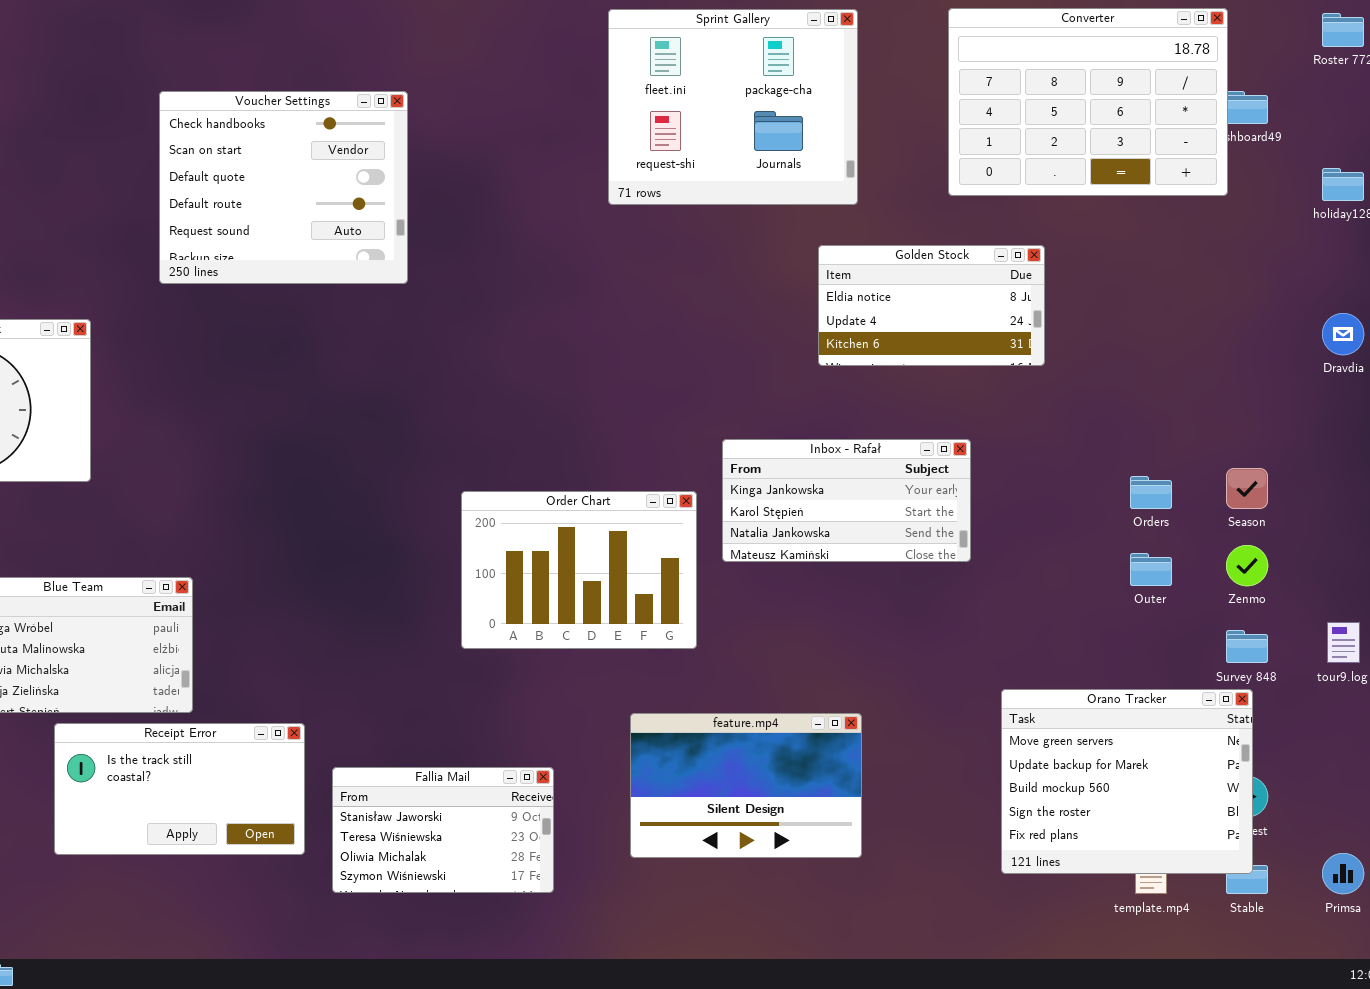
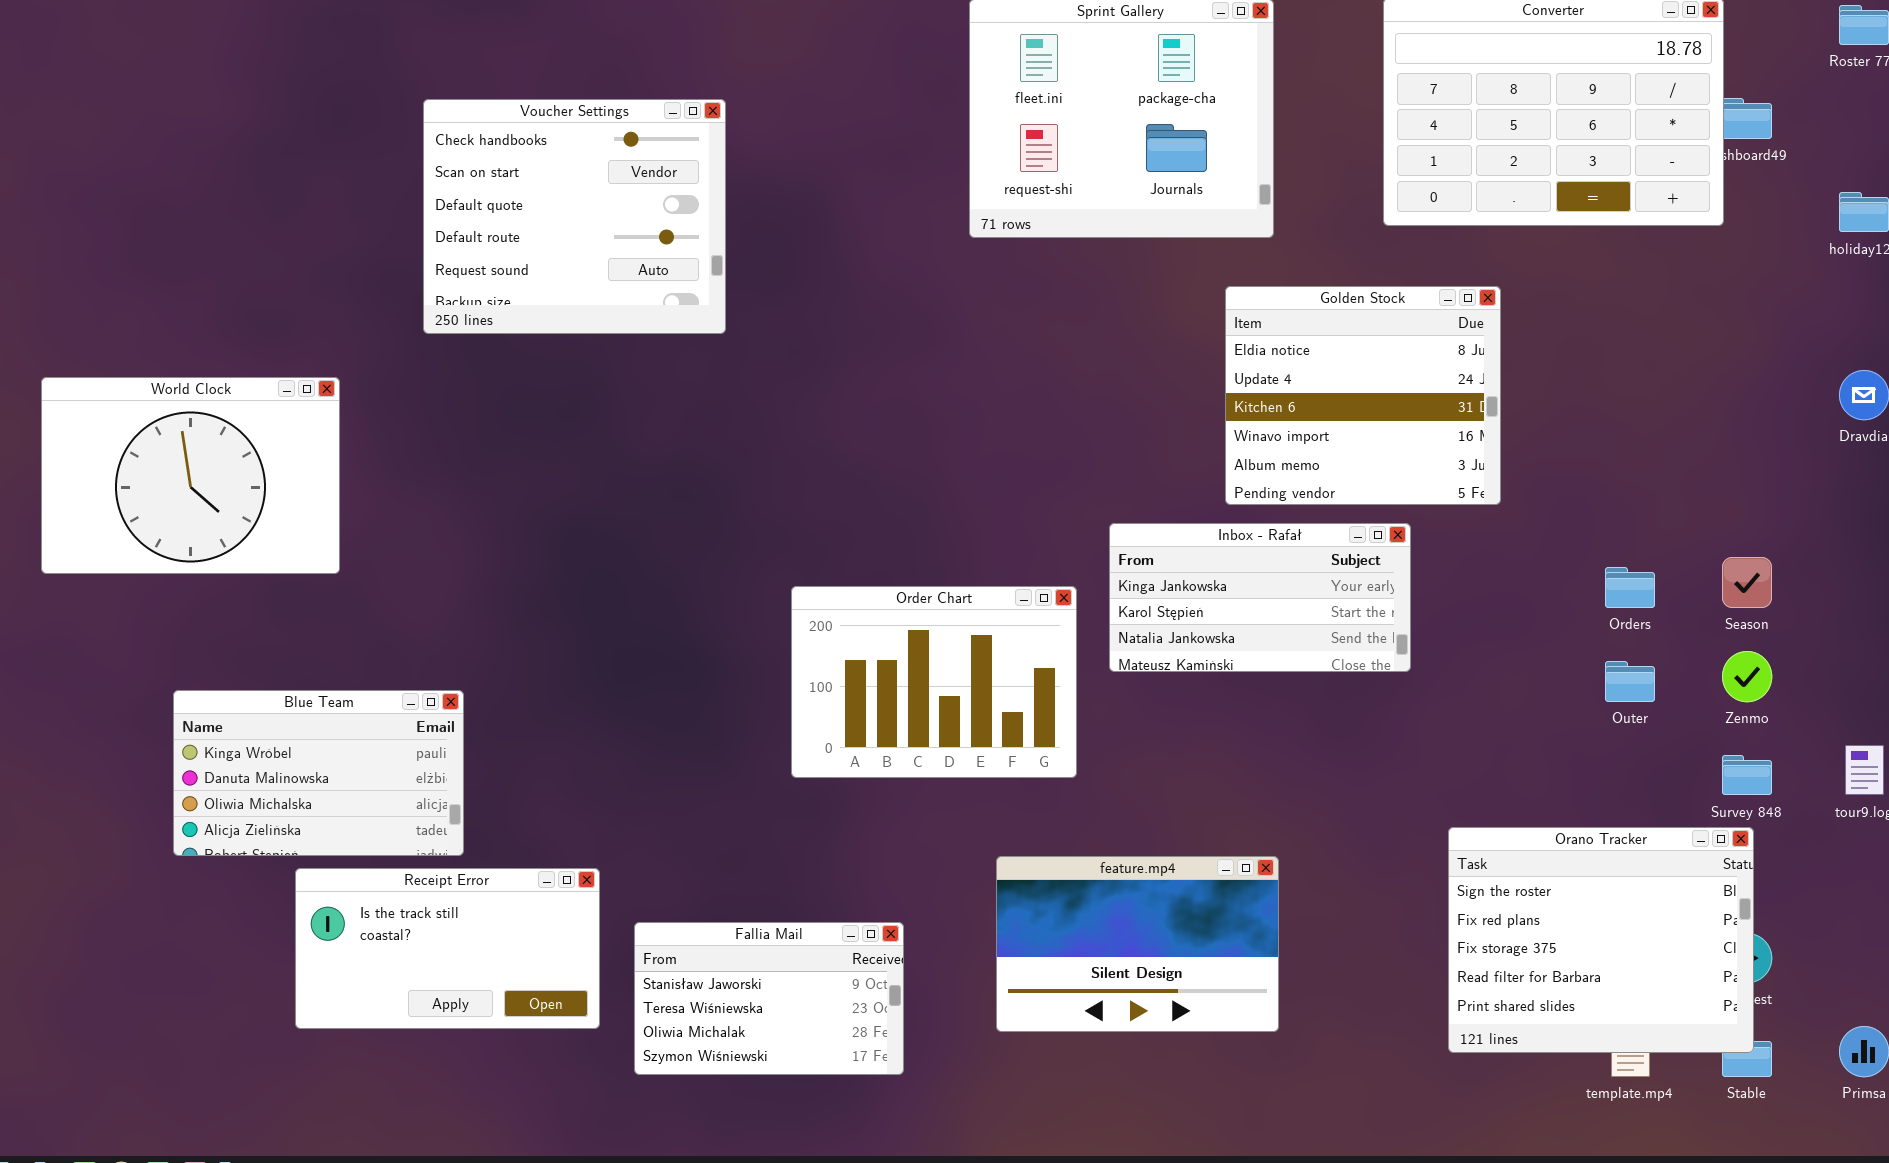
Golden Stock: [818,245,1045,366] -> [1225,286,1501,505], resized
Orano Tracker: [1001,689,1253,874] -> [1448,827,1754,1053], scrolled down 3 rows

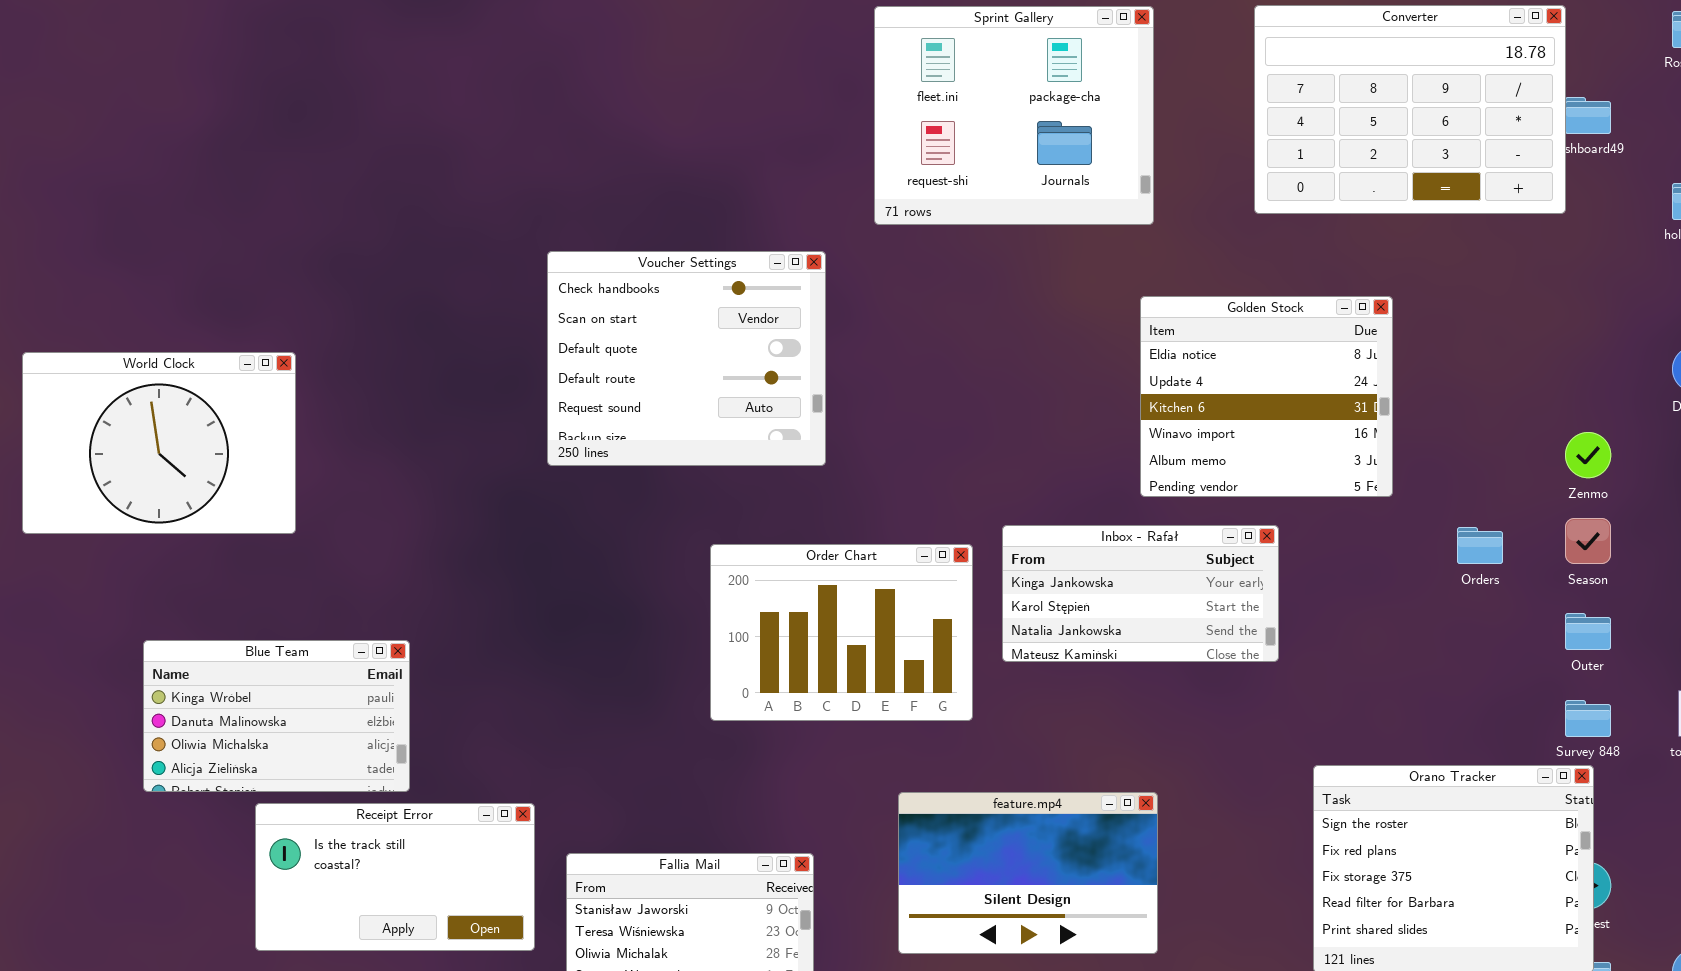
Voucher Settings: [423,99,726,334] -> [547,251,826,466], moved
Golden Stock: [1225,286,1501,505] -> [1140,296,1393,497], moved
Inbox - Rafał: [1109,523,1411,672] -> [1002,525,1279,662], moved
Zenmo: [1722,651,1772,702] -> [1565,432,1611,478], moved
Outer: [1605,661,1655,702] -> [1565,613,1611,650], moved

